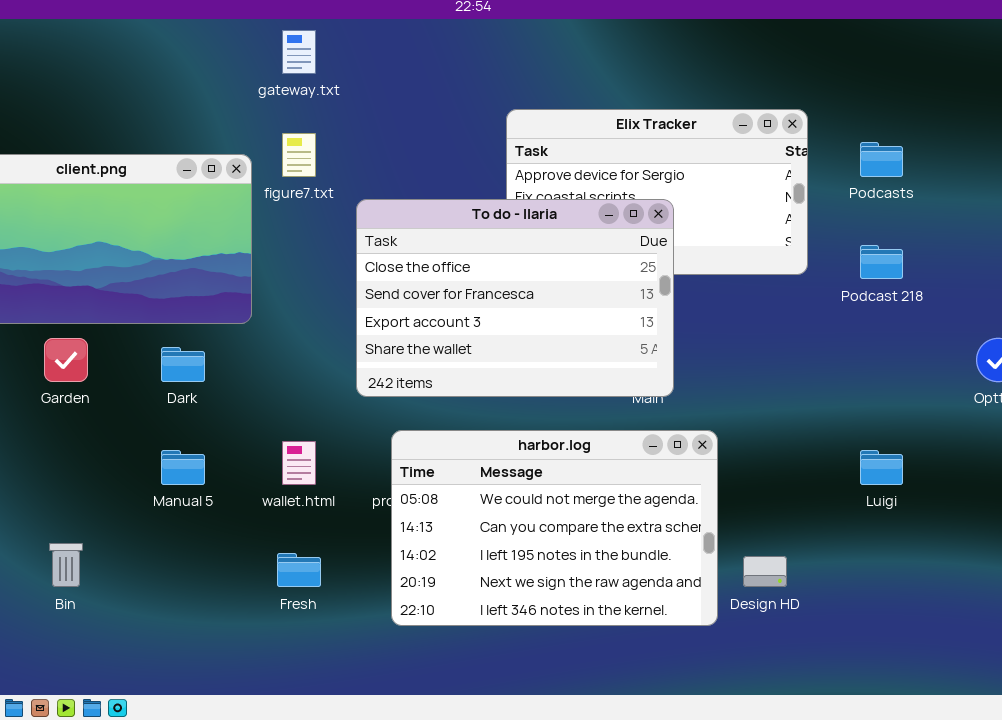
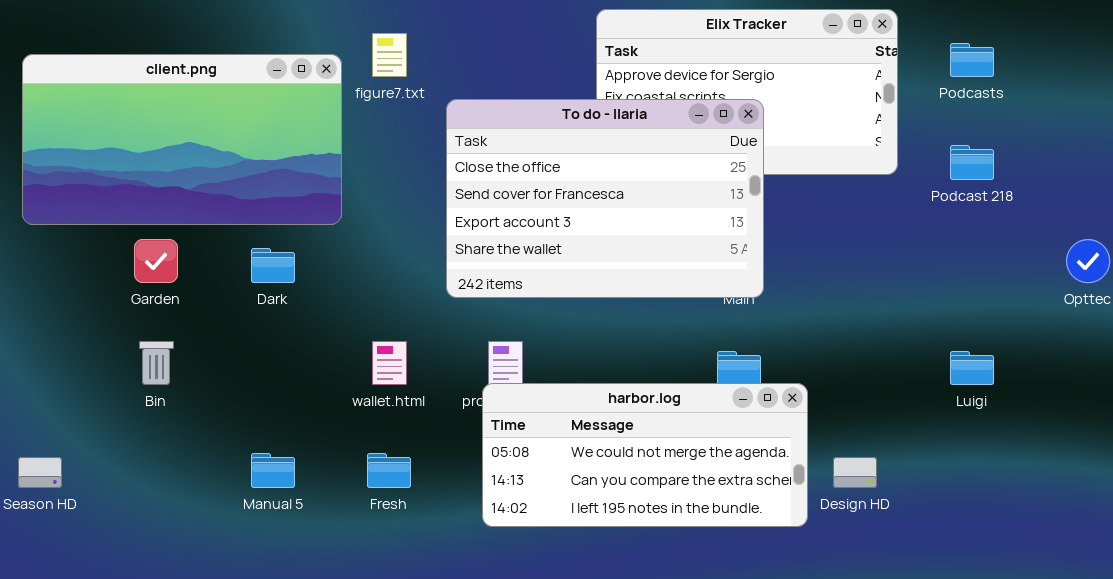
harbor.log: [391,430,718,626] -> [482,383,808,527], resized
Manual 5: [161,450,205,485] -> [251,453,295,488], moved
Bin: [49,543,83,587] -> [139,341,174,385], moved

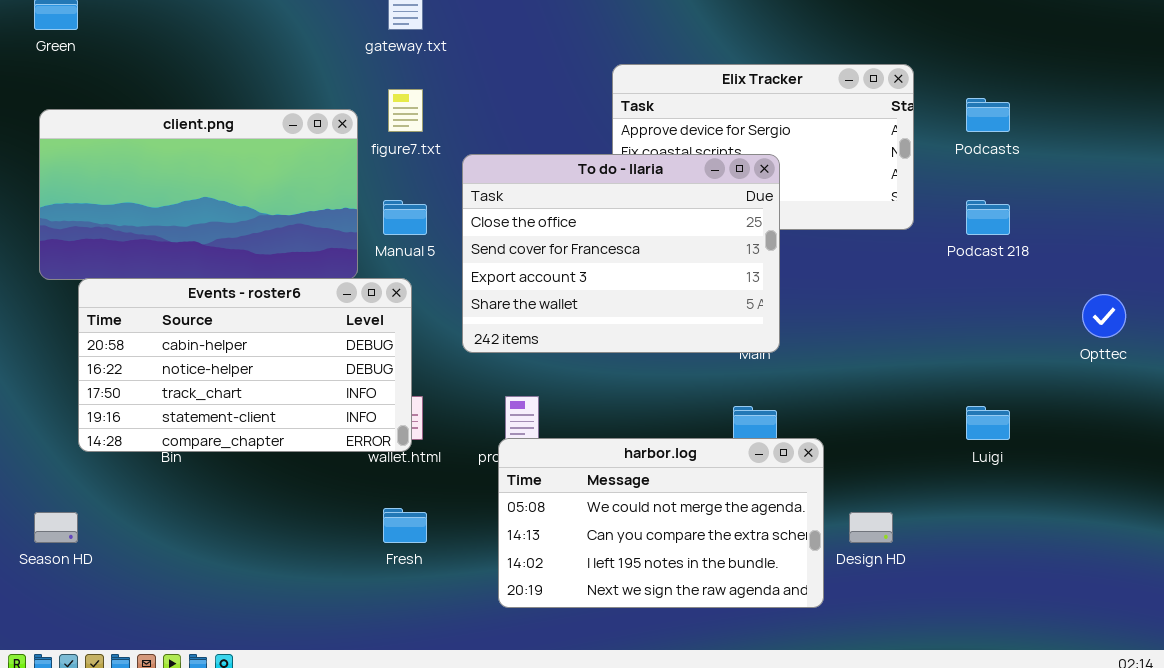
Events - roster6: none -> [78,278,412,452], opened
harbor.log: [482,383,808,527] -> [498,438,824,608], resized
Manual 5: [251,453,295,488] -> [383,200,427,235], moved

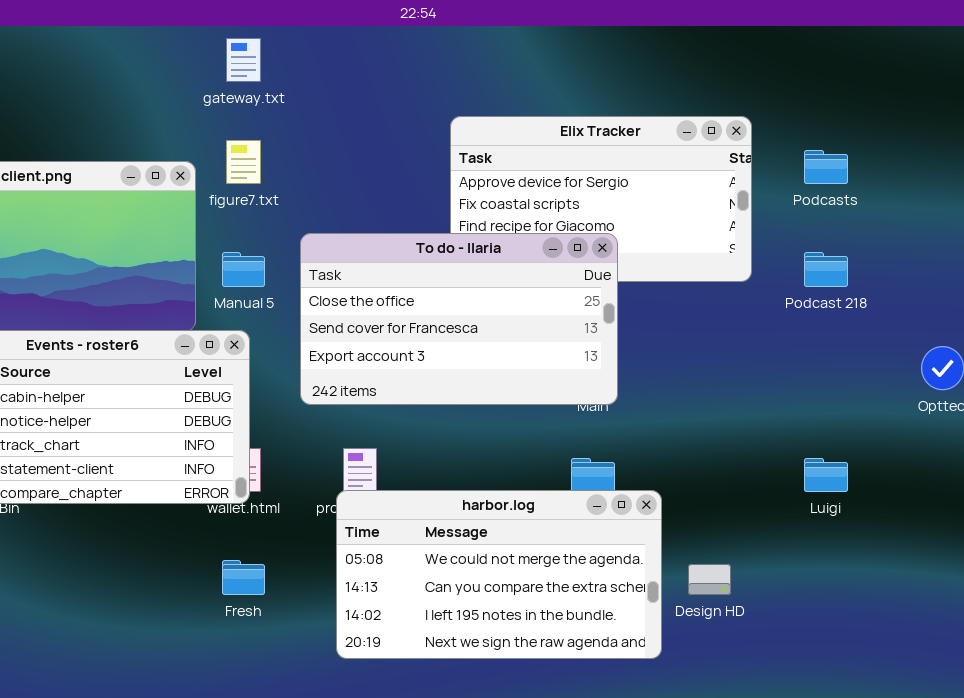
To do - Ilaria: [462,154,780,353] -> [300,233,618,405], resized

